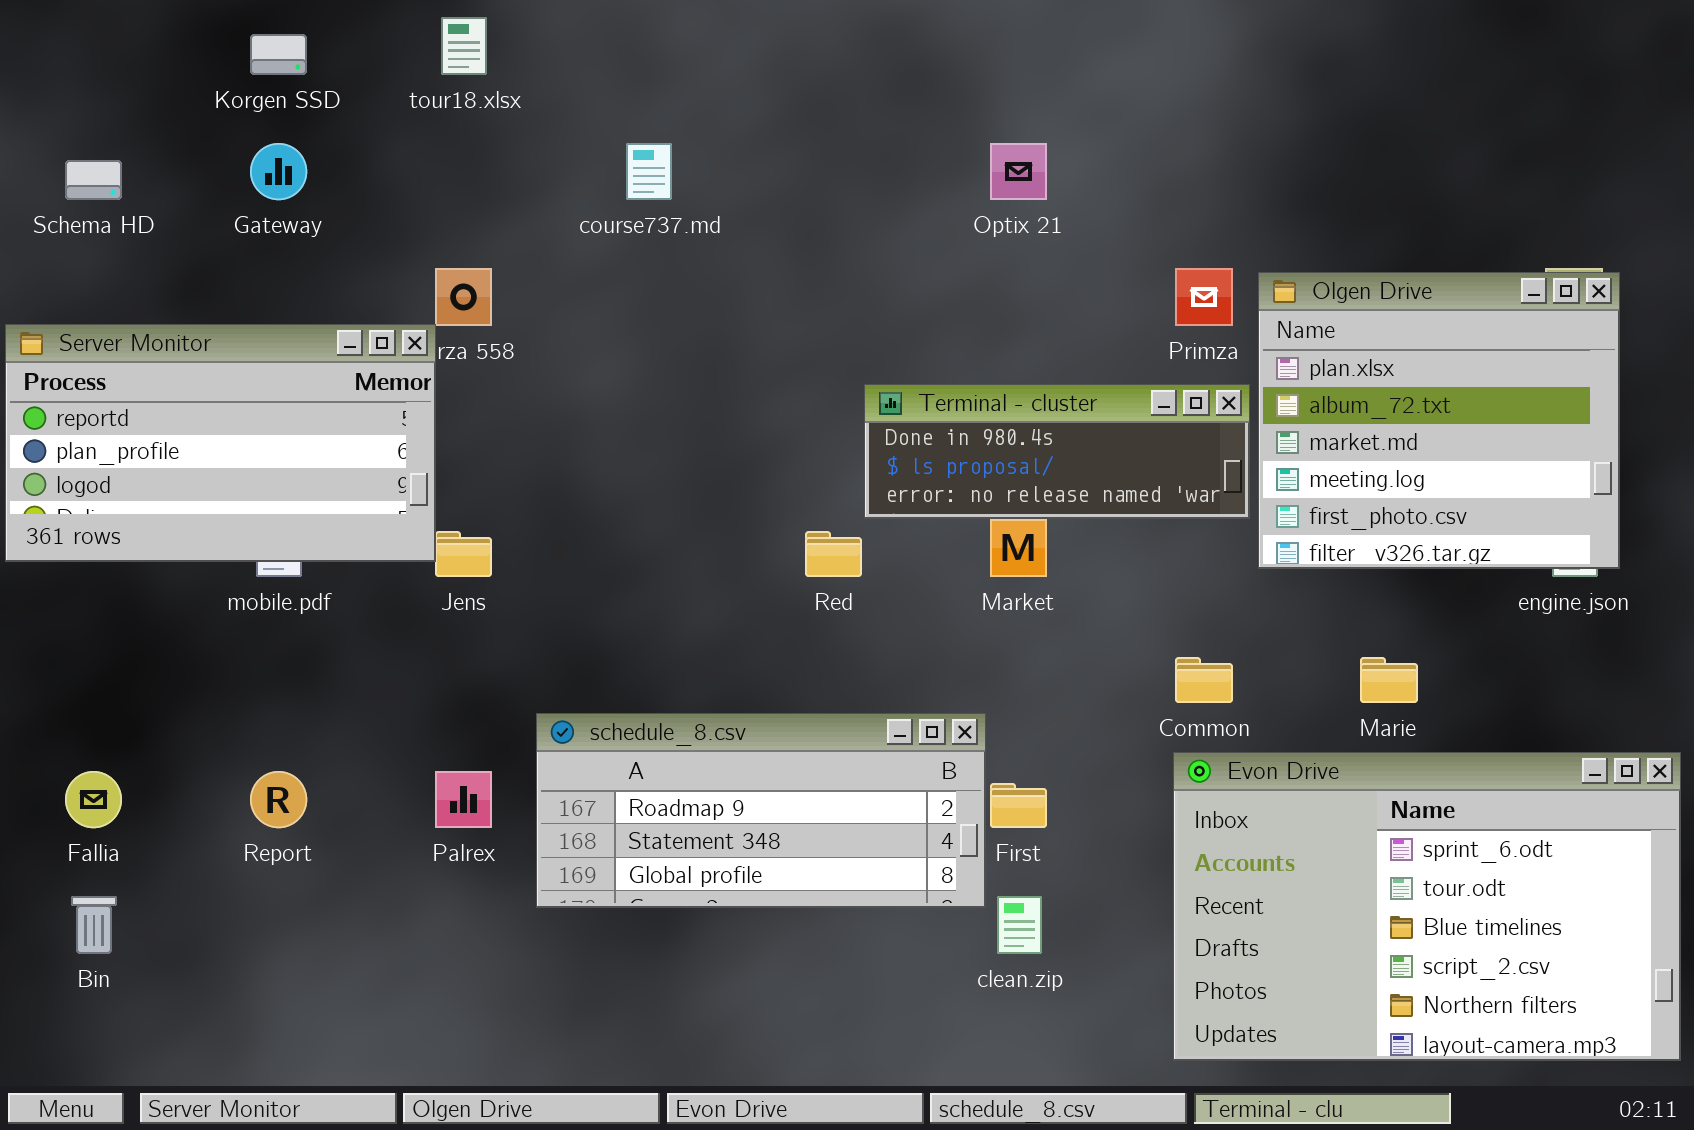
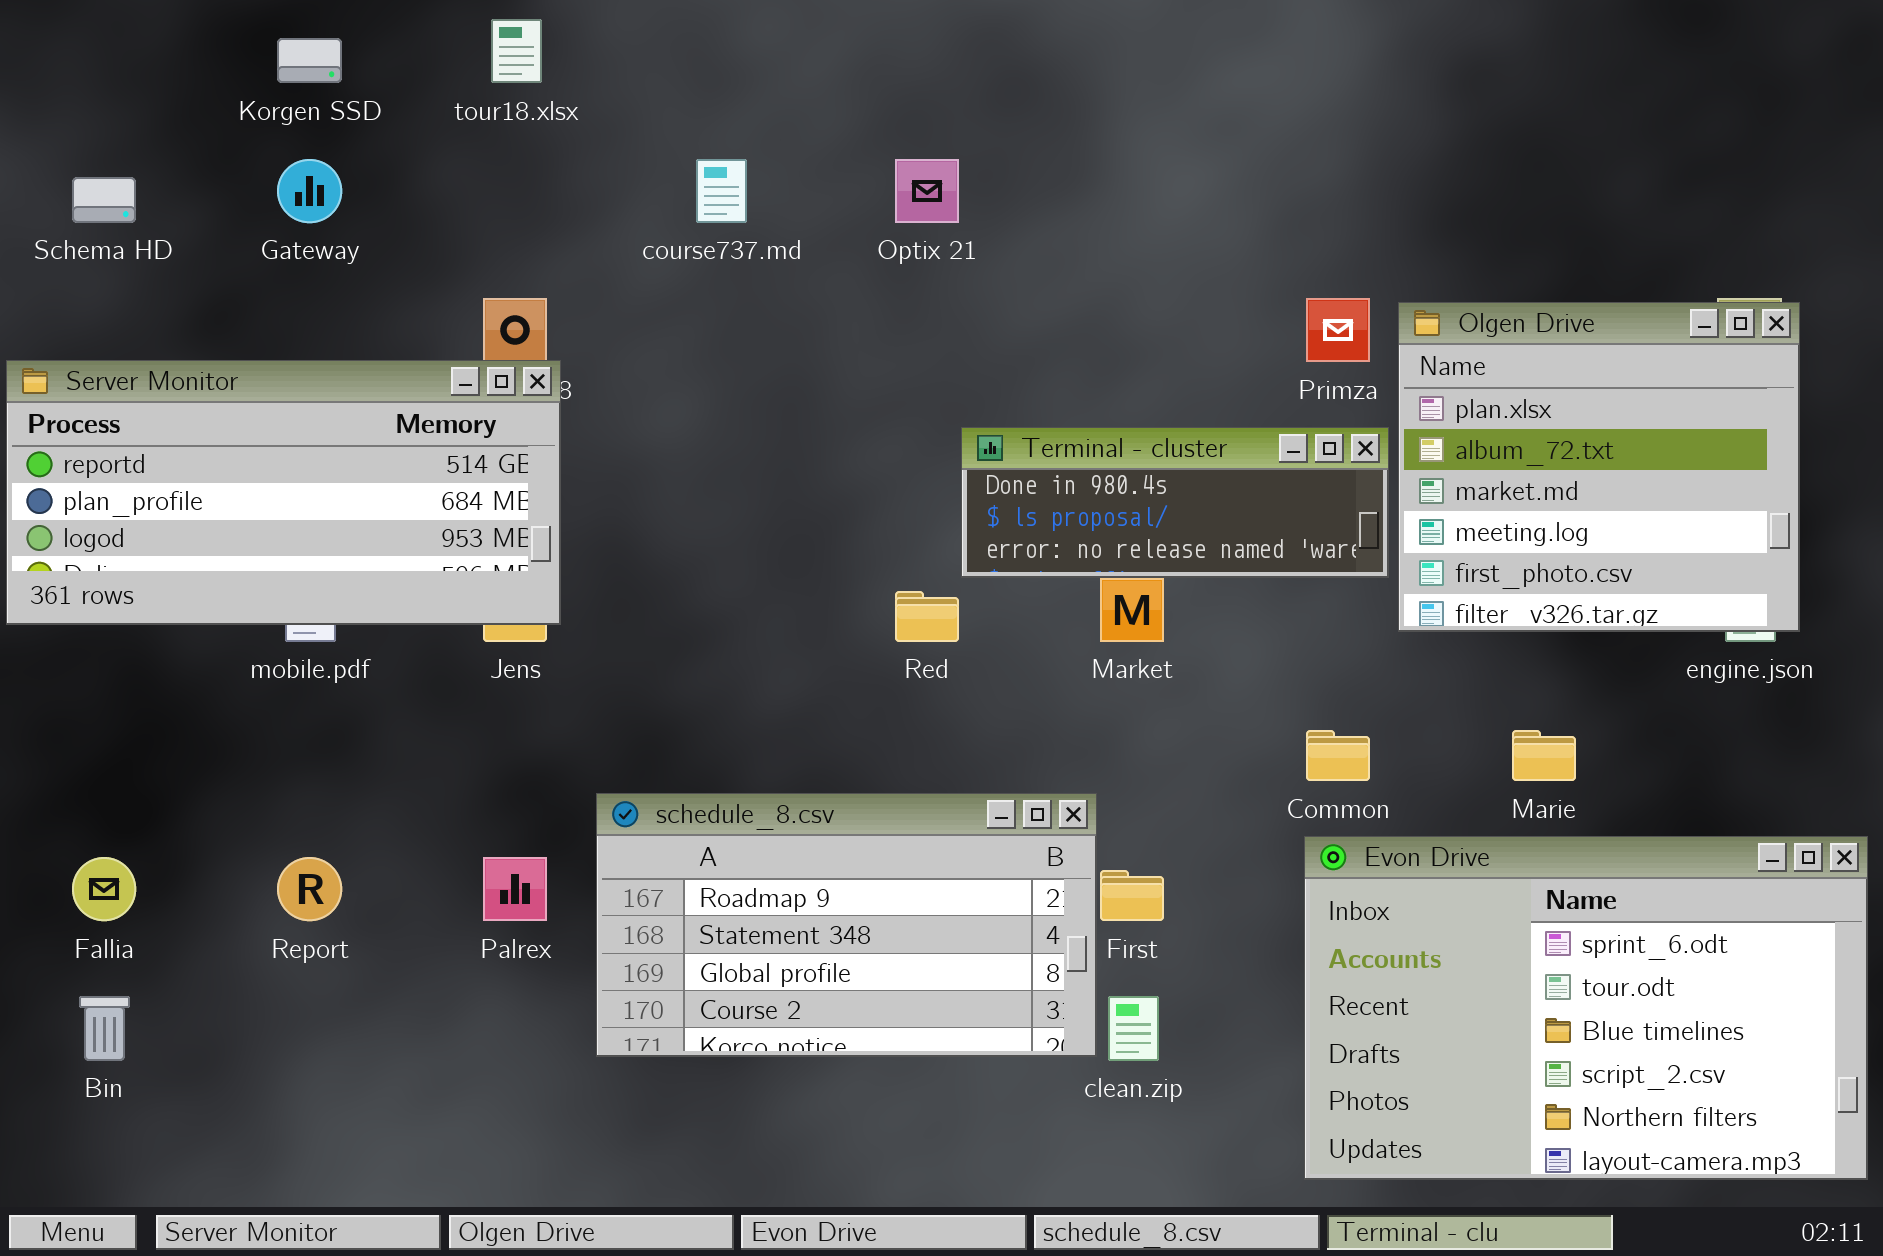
Optix 21: [990,143,1047,200] -> [895,159,959,223], moved
Server Monitor: [5,324,436,562] -> [6,360,561,625], resized
schedule_8.csv: [536,713,986,908] -> [596,793,1097,1057], resized

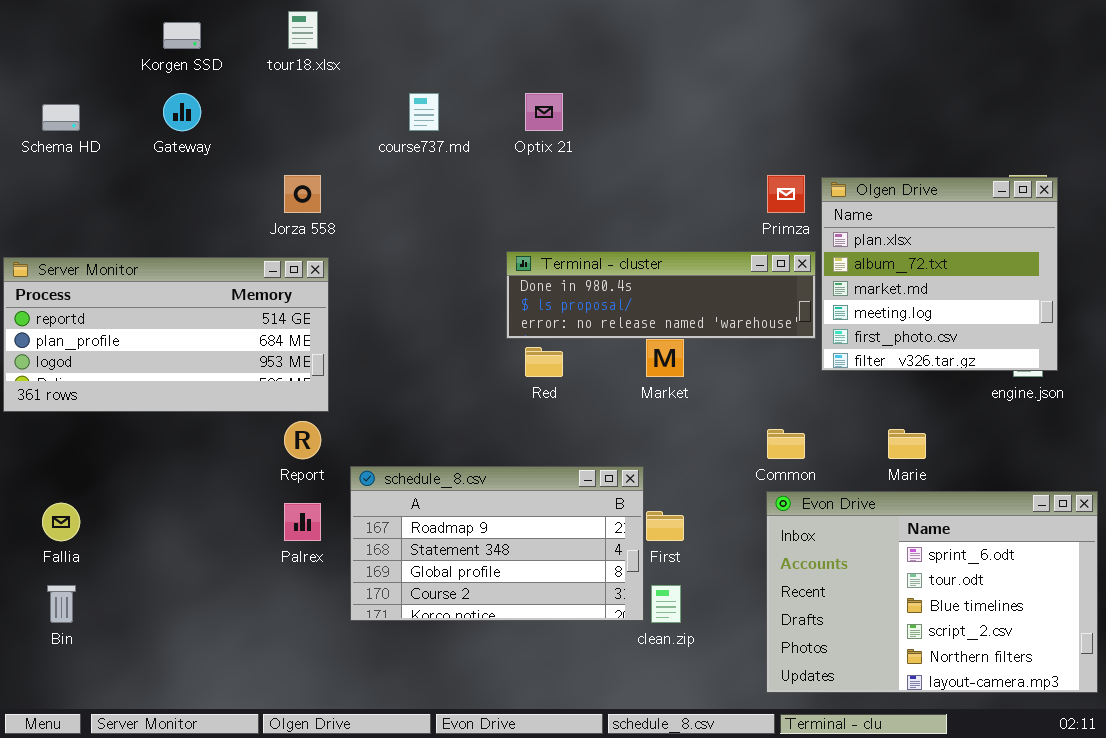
Server Monitor: [6,360,561,625] -> [3,257,329,412], moved
Terminal - cluster: [961,427,1389,578] -> [506,251,816,339], resized
Report: [277,857,342,921] -> [284,421,321,459], moved

